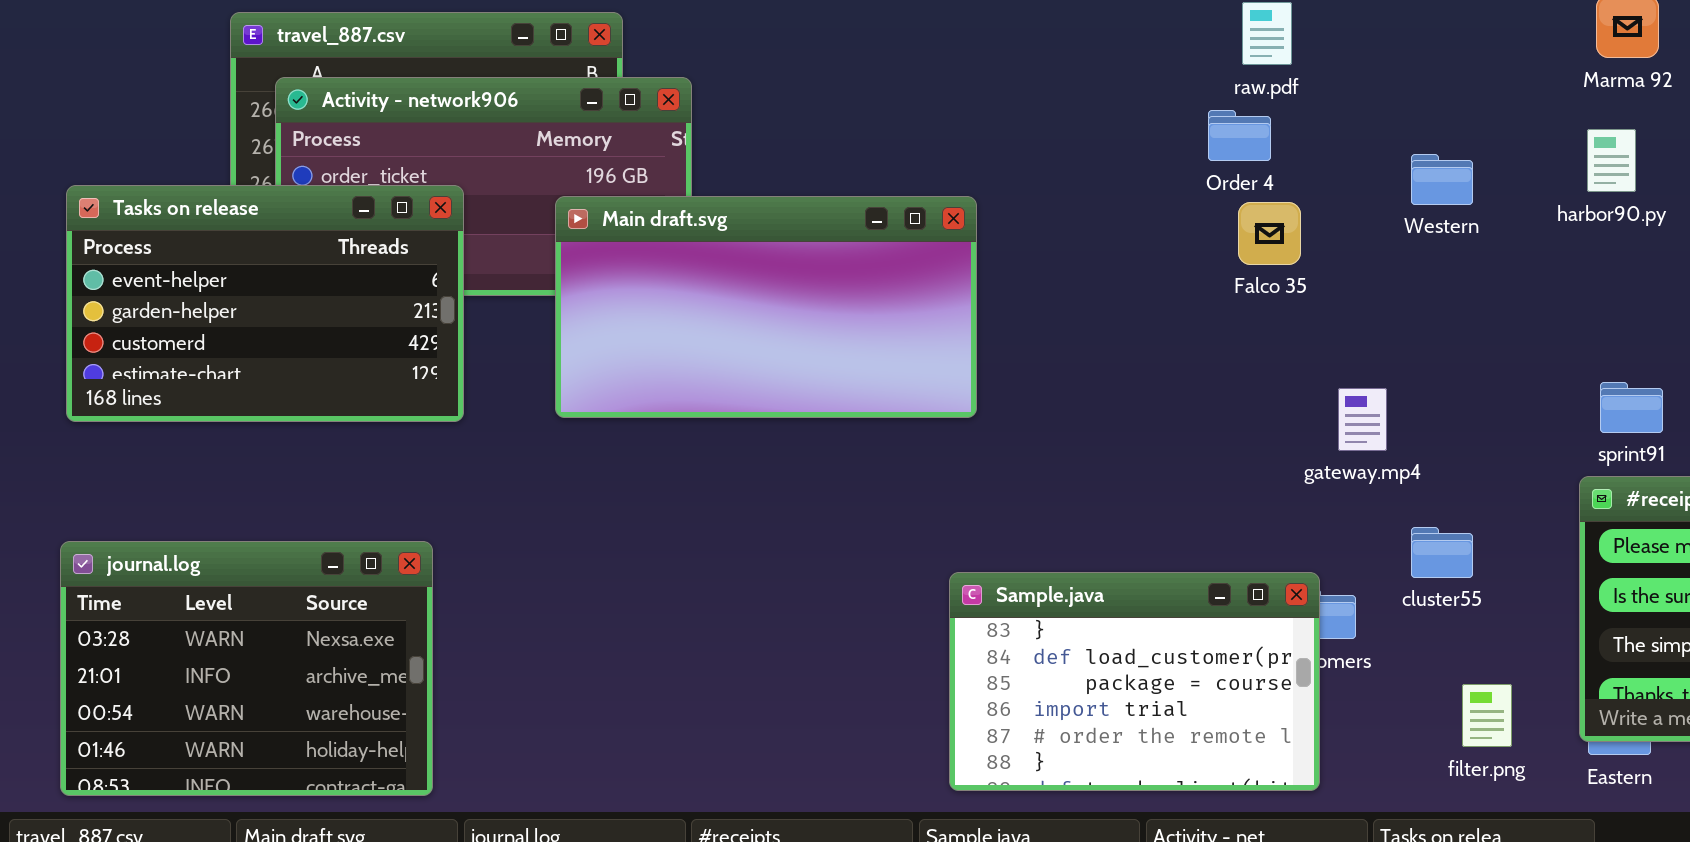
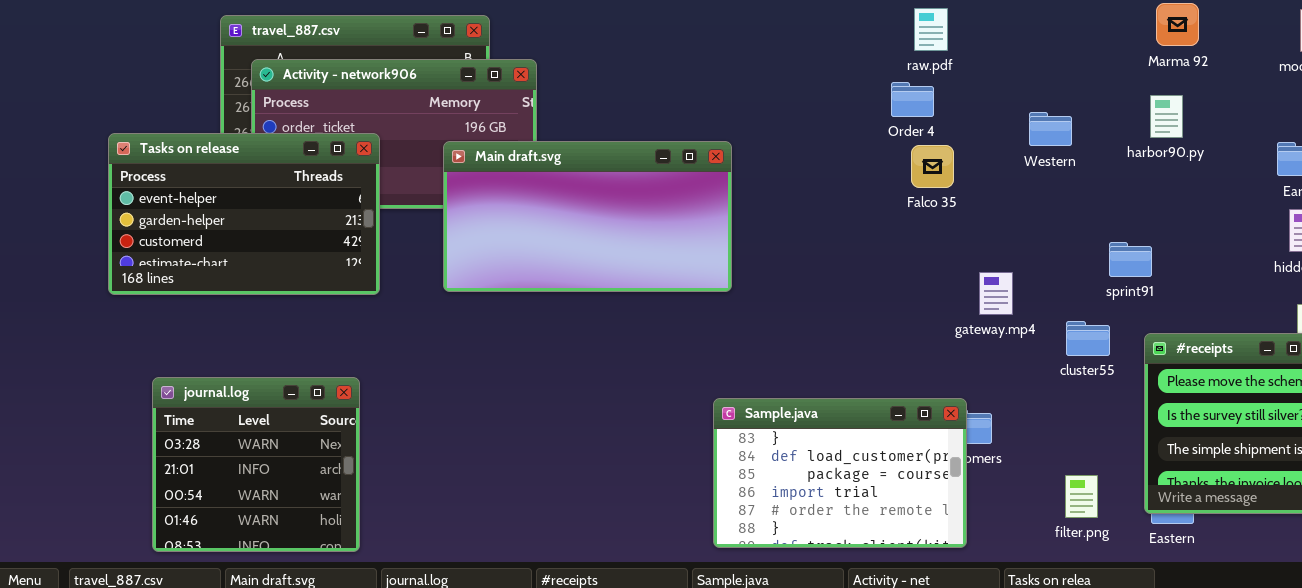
sprint91: [1600,382,1663,433] -> [1109,242,1152,277], moved
cluster55: [1411,527,1473,578] -> [1066,321,1110,356], moved
journal.log: [60,541,433,796] -> [152,377,360,552], resized

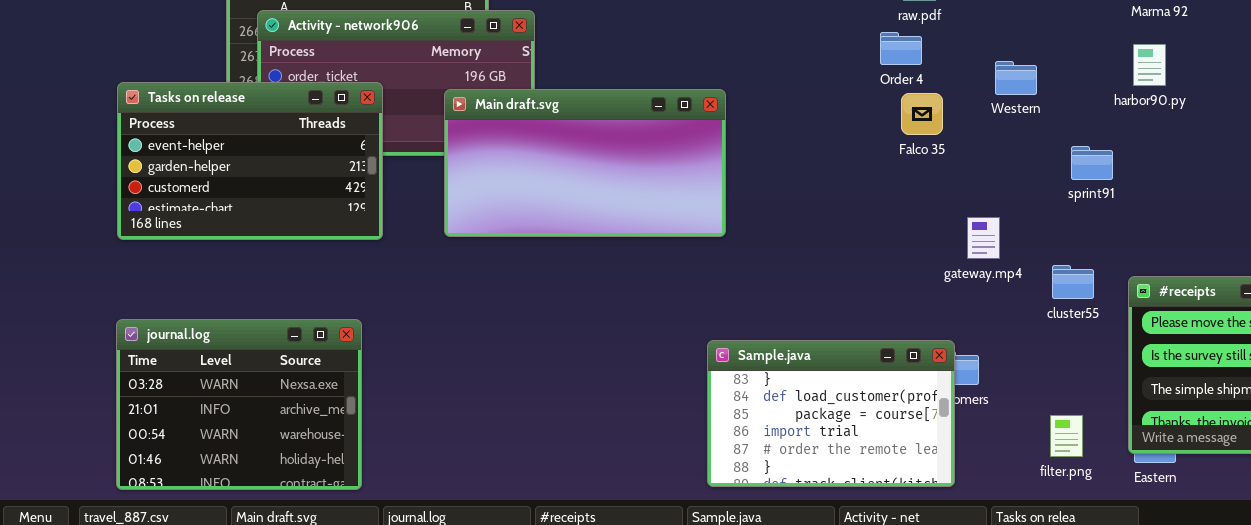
Western: [1029,112,1072,146] -> [995,61,1037,95], moved
sprint91: [1109,242,1152,277] -> [1071,146,1113,180], moved
journal.log: [152,377,360,552] -> [116,319,362,490], resized

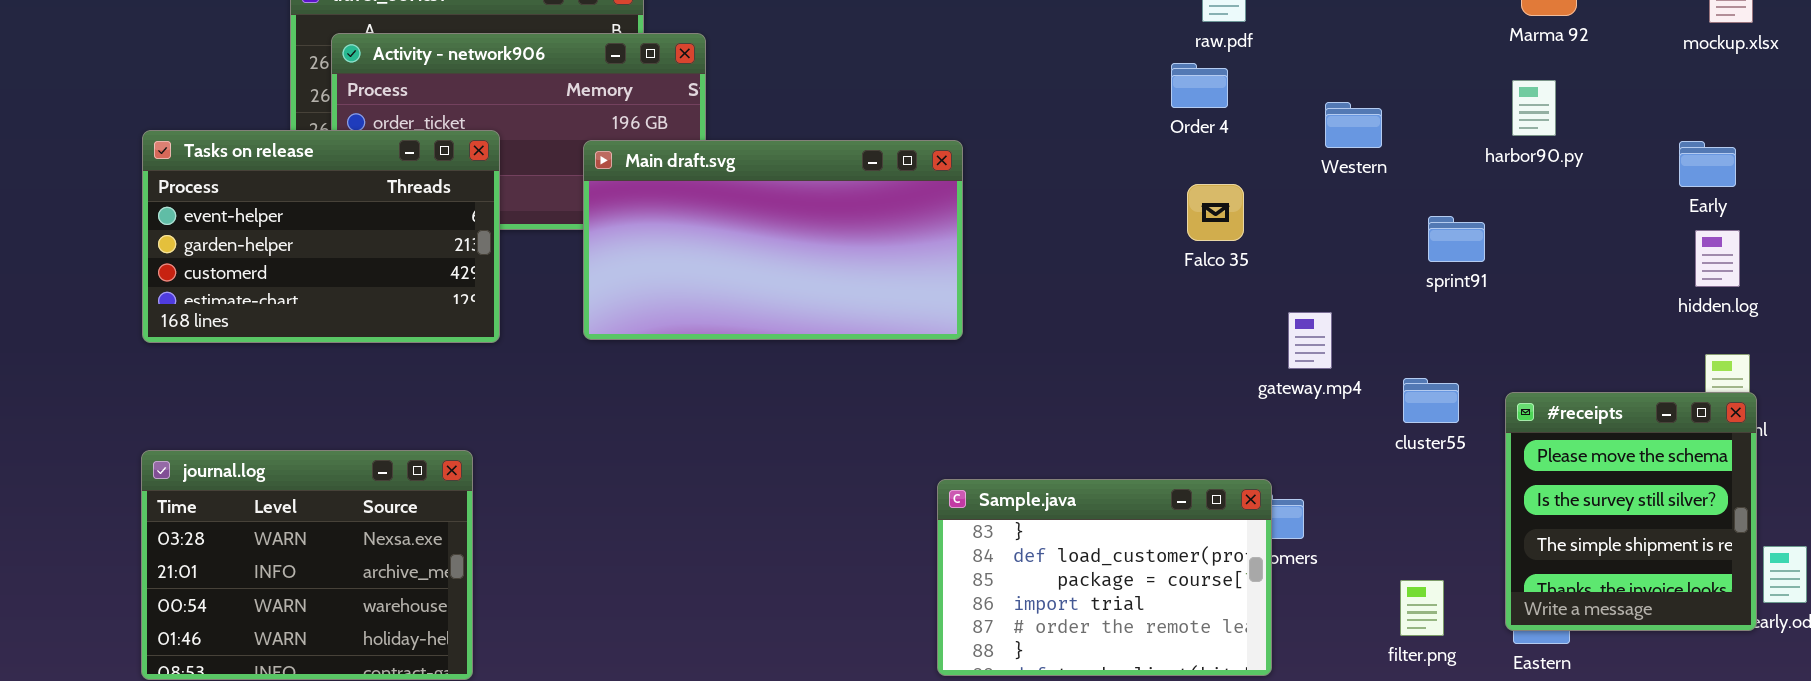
Falco 35: [901,93,943,135] -> [1187,184,1244,241], moved

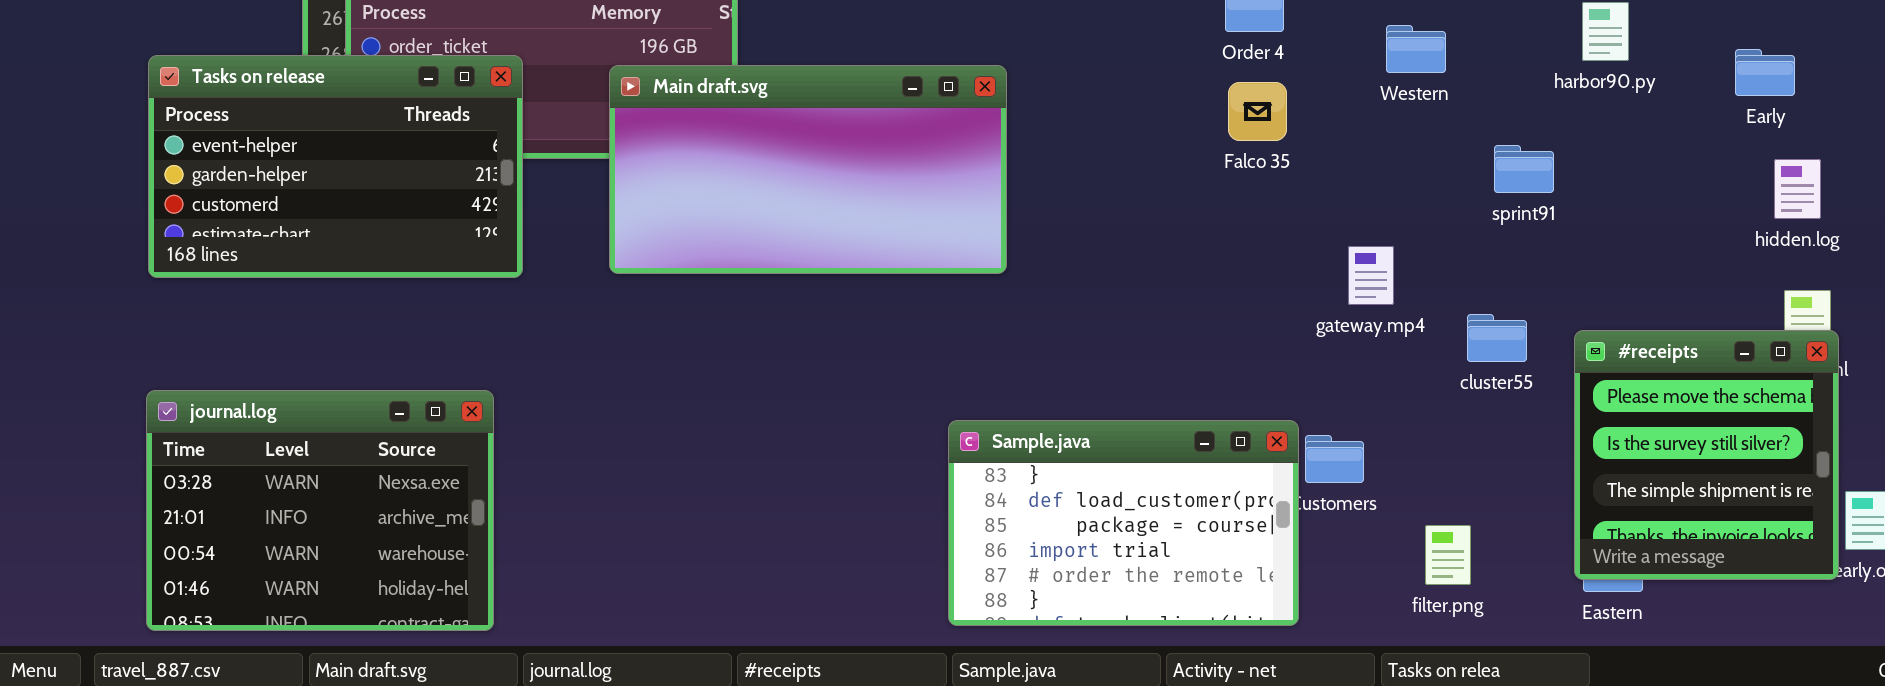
Early: [1679,141,1736,187] -> [1735,49,1795,96], moved
Falco 35: [1187,184,1244,241] -> [1228,82,1287,141], moved
Sample.java: [937,479,1272,676] -> [948,420,1299,626], moved
filter.png: [1400,580,1444,636] -> [1425,525,1471,585], moved

